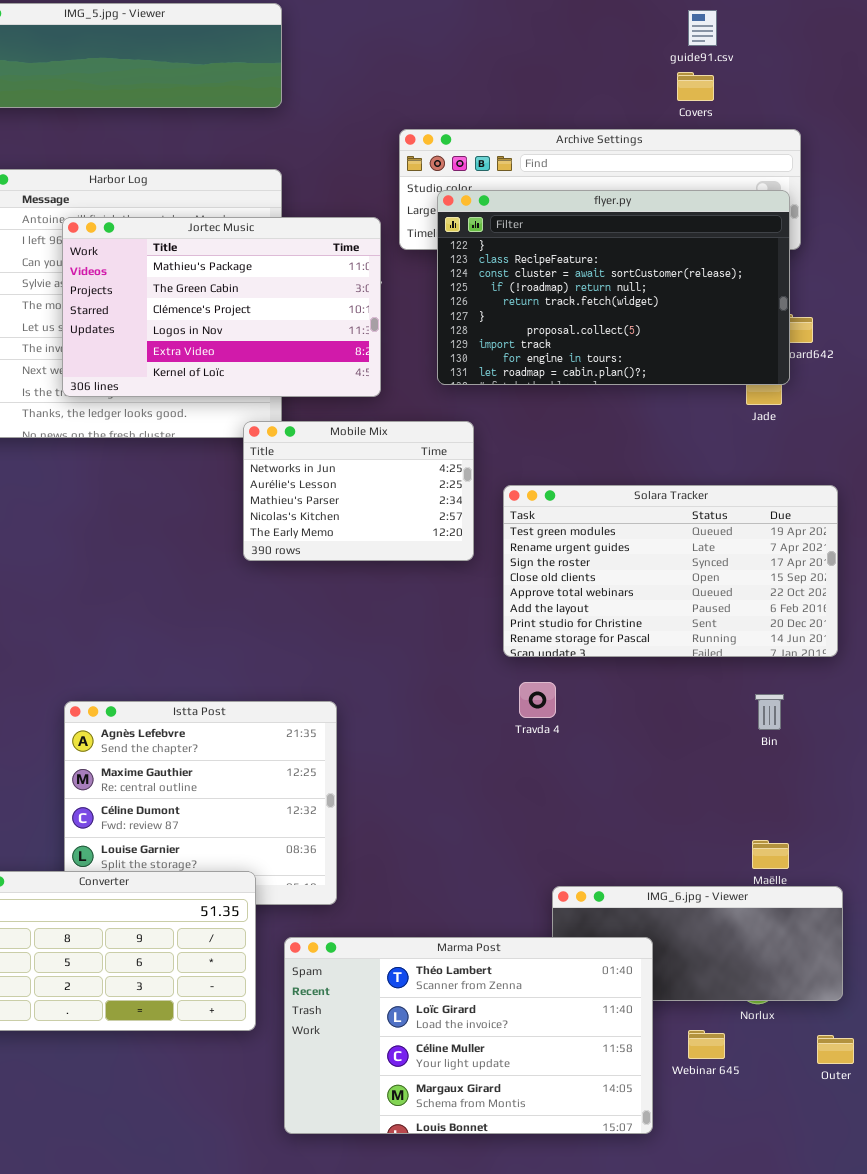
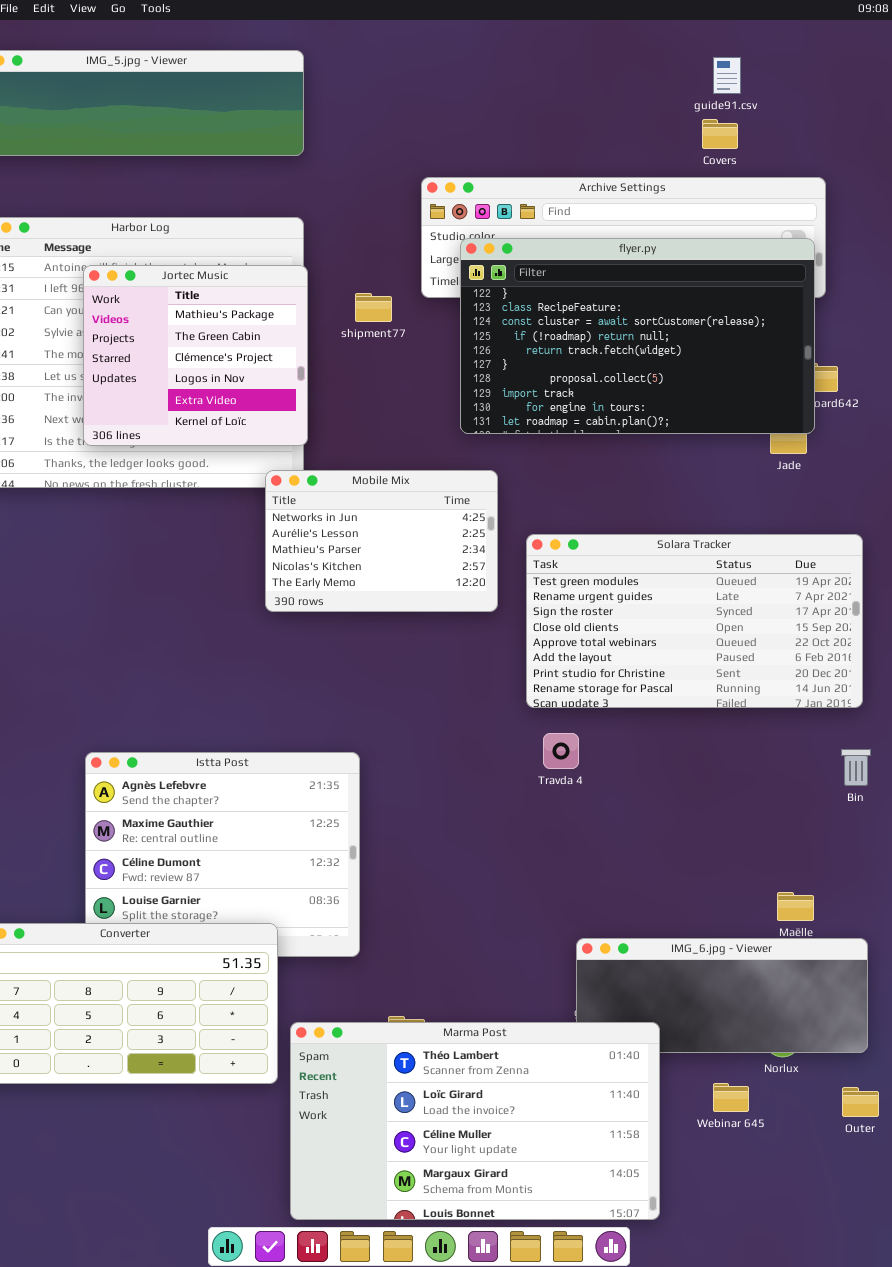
Jortec Music: [62,217,381,397] -> [83,265,308,446], resized
Bin: [755,694,784,730] -> [841,749,871,786], moved
Marma Post: [284,937,653,1134] -> [290,1022,660,1220], moved

